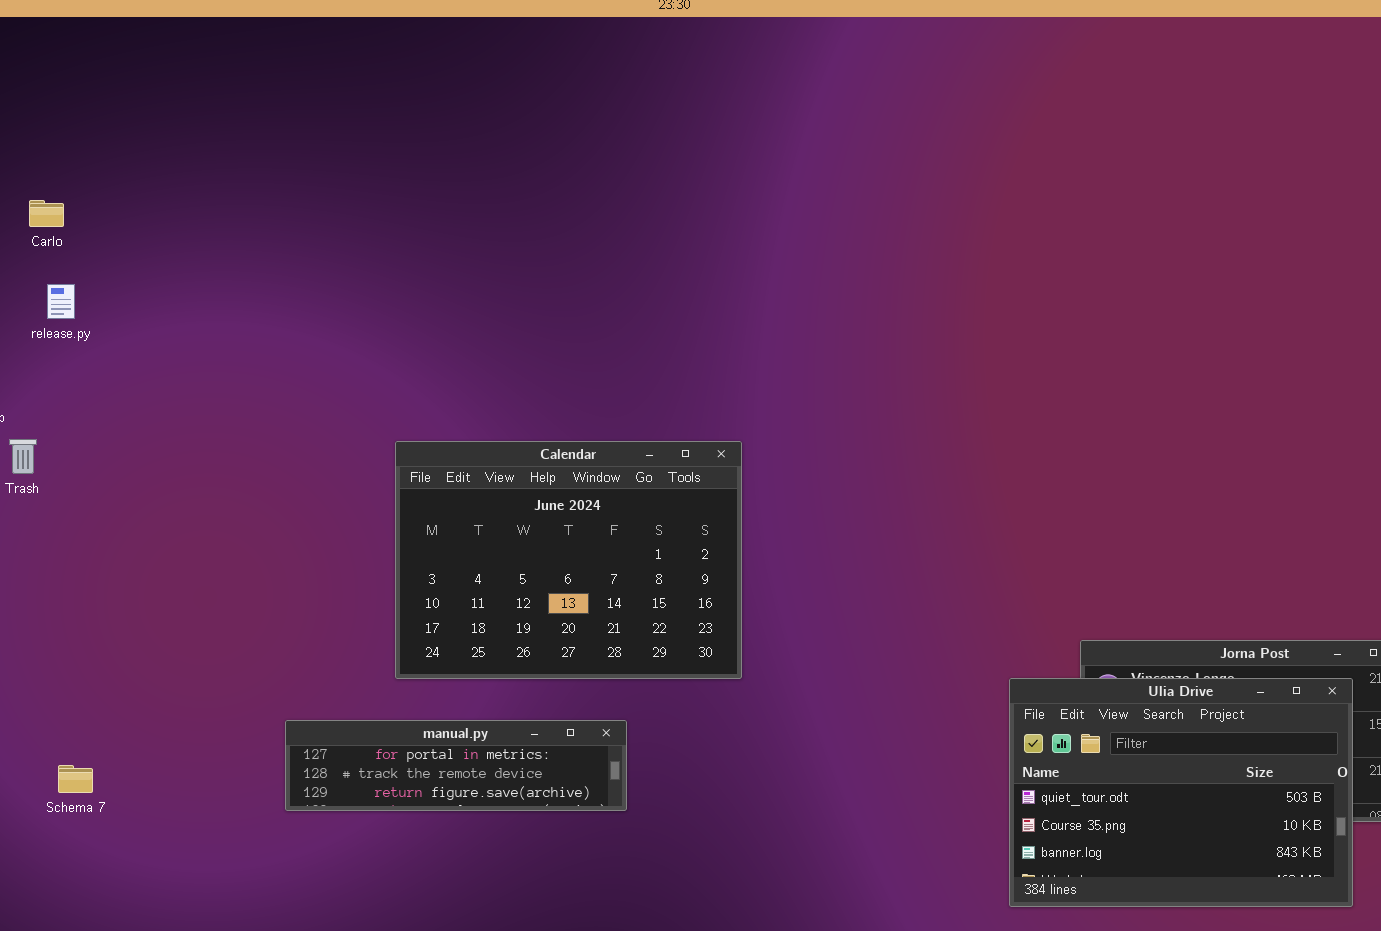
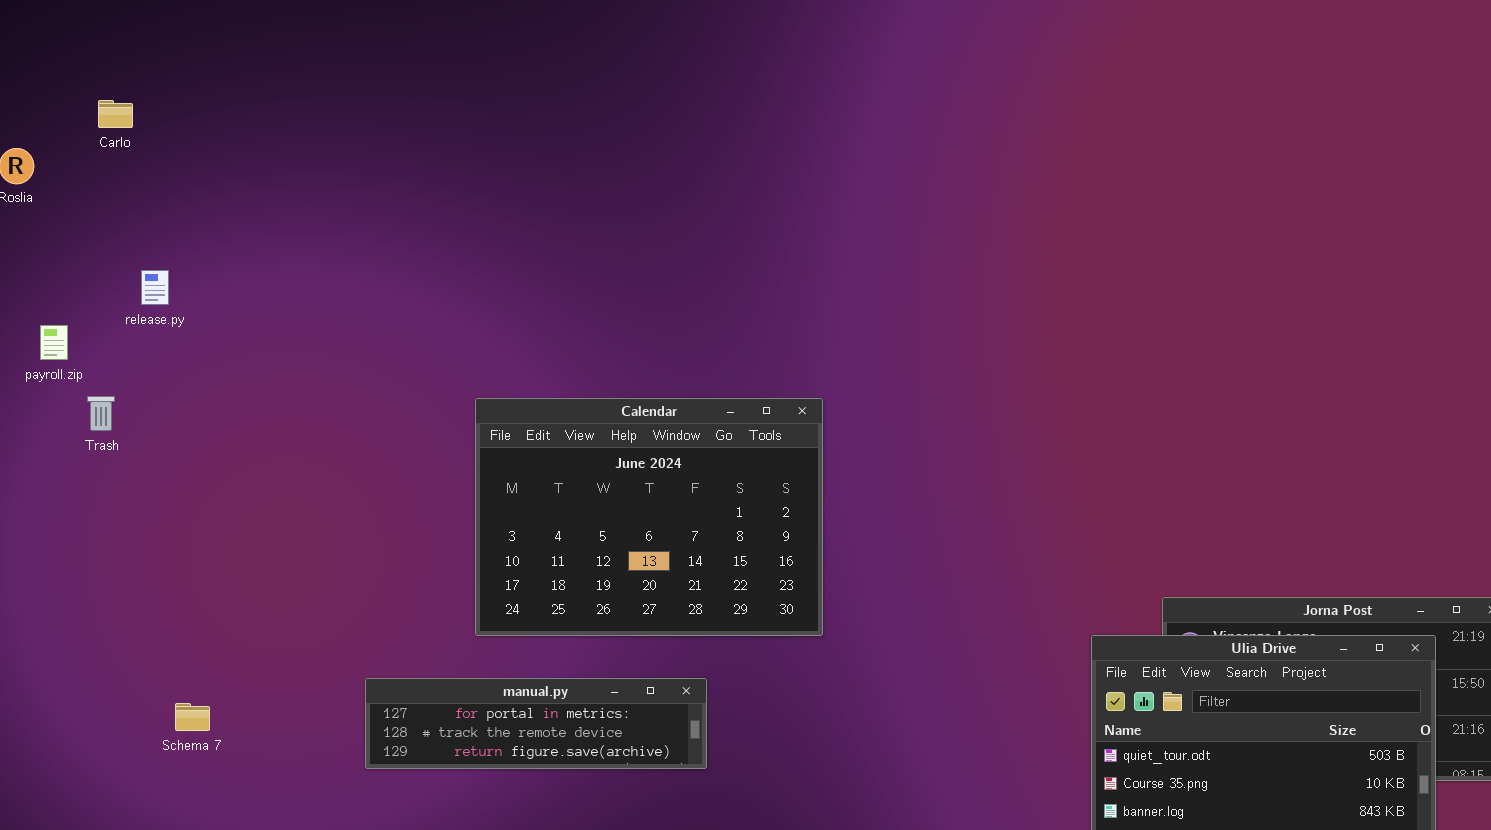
Carlo: [29,200,64,227] -> [98,100,133,128], moved
release.py: [47,284,75,319] -> [141,270,169,305], moved
Schema 7: [58,765,93,793] -> [175,703,210,731], moved

